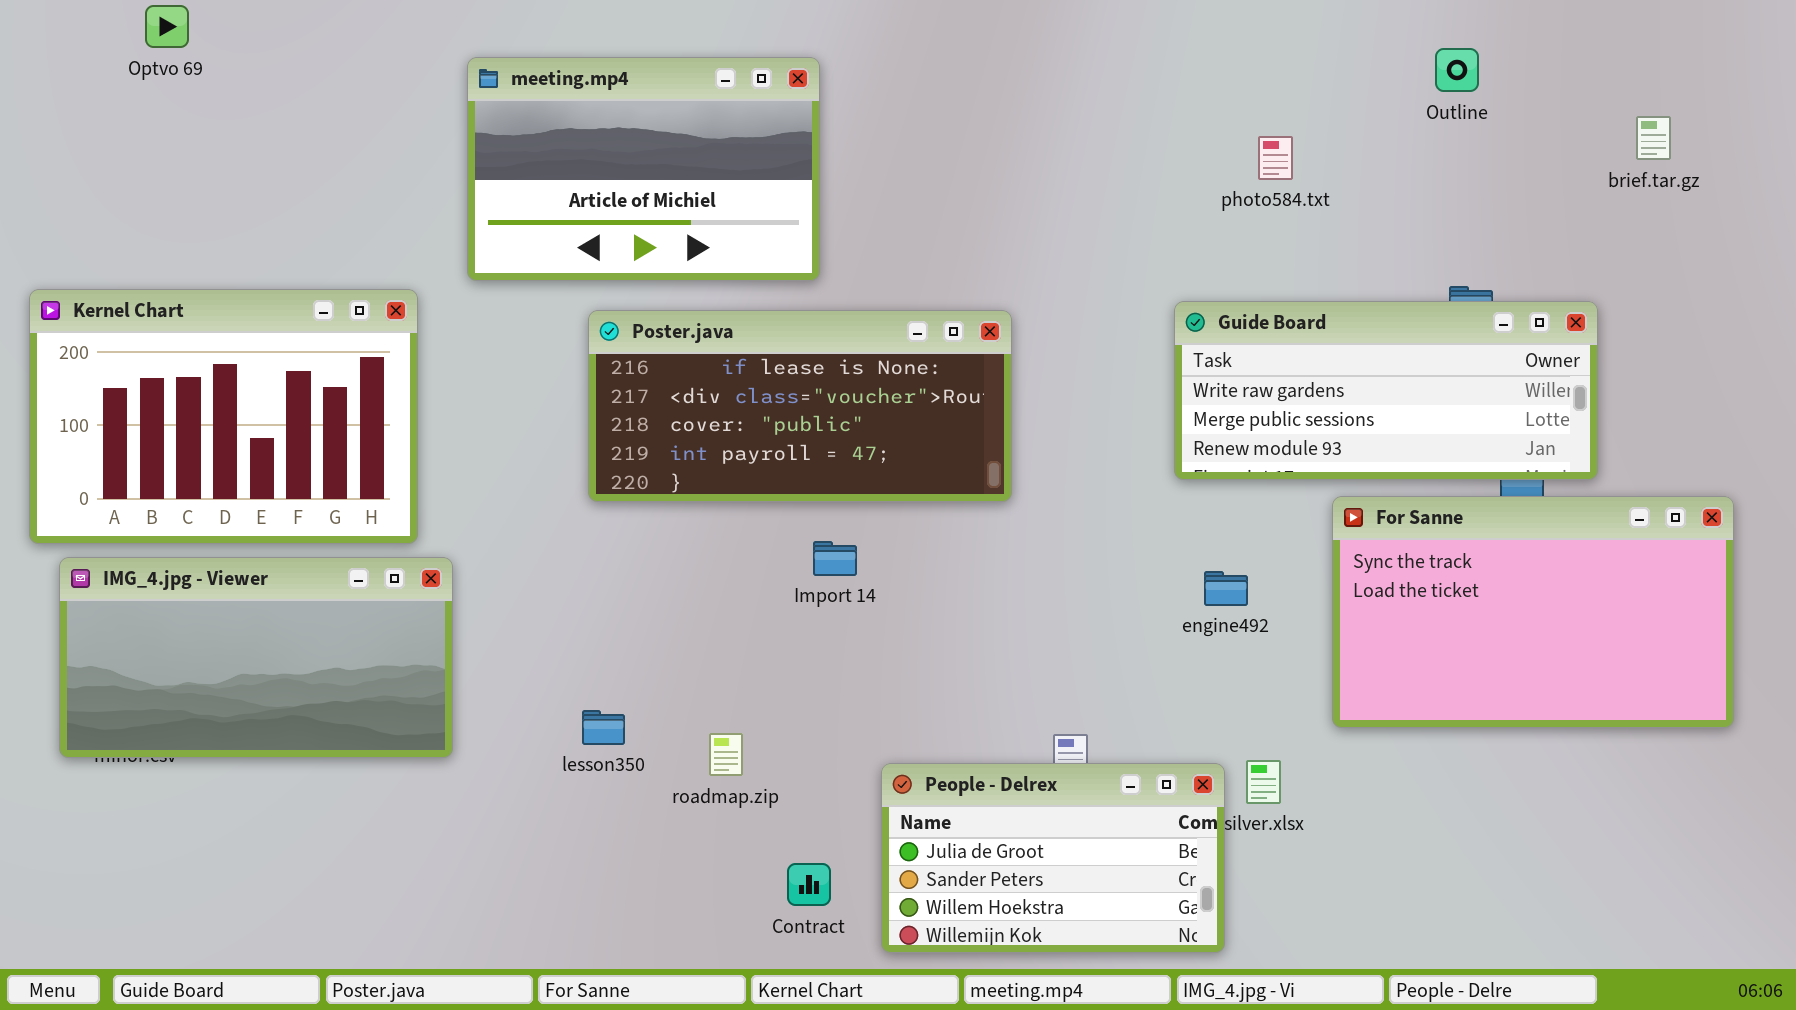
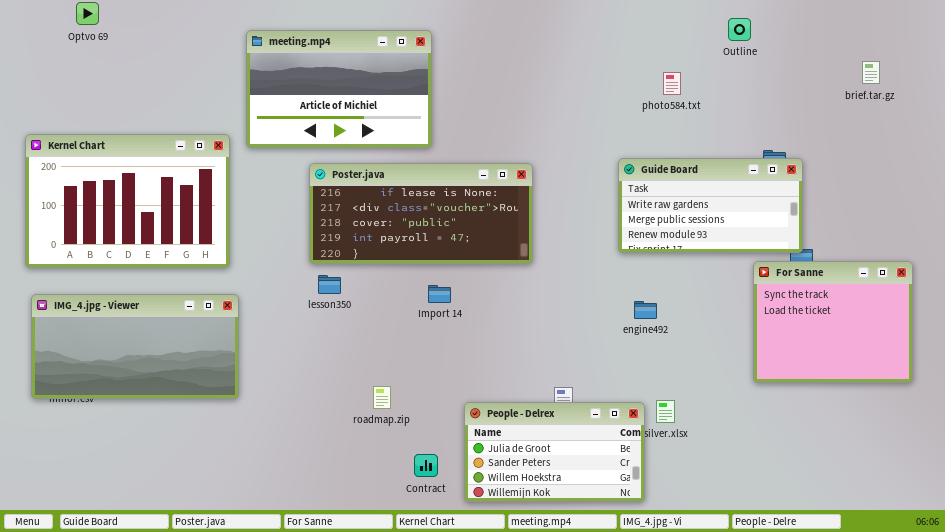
Outline: [1435,48,1479,92] -> [728,18,751,41], moved
Kernel Chart: [29,289,418,544] -> [25,134,230,268], moved
Guide Board: [1174,301,1598,480] -> [618,158,803,253], resized
For Sanne: [1332,496,1734,728] -> [753,261,913,383], resized
lesson350: [582,710,625,745] -> [318,275,341,294], moved

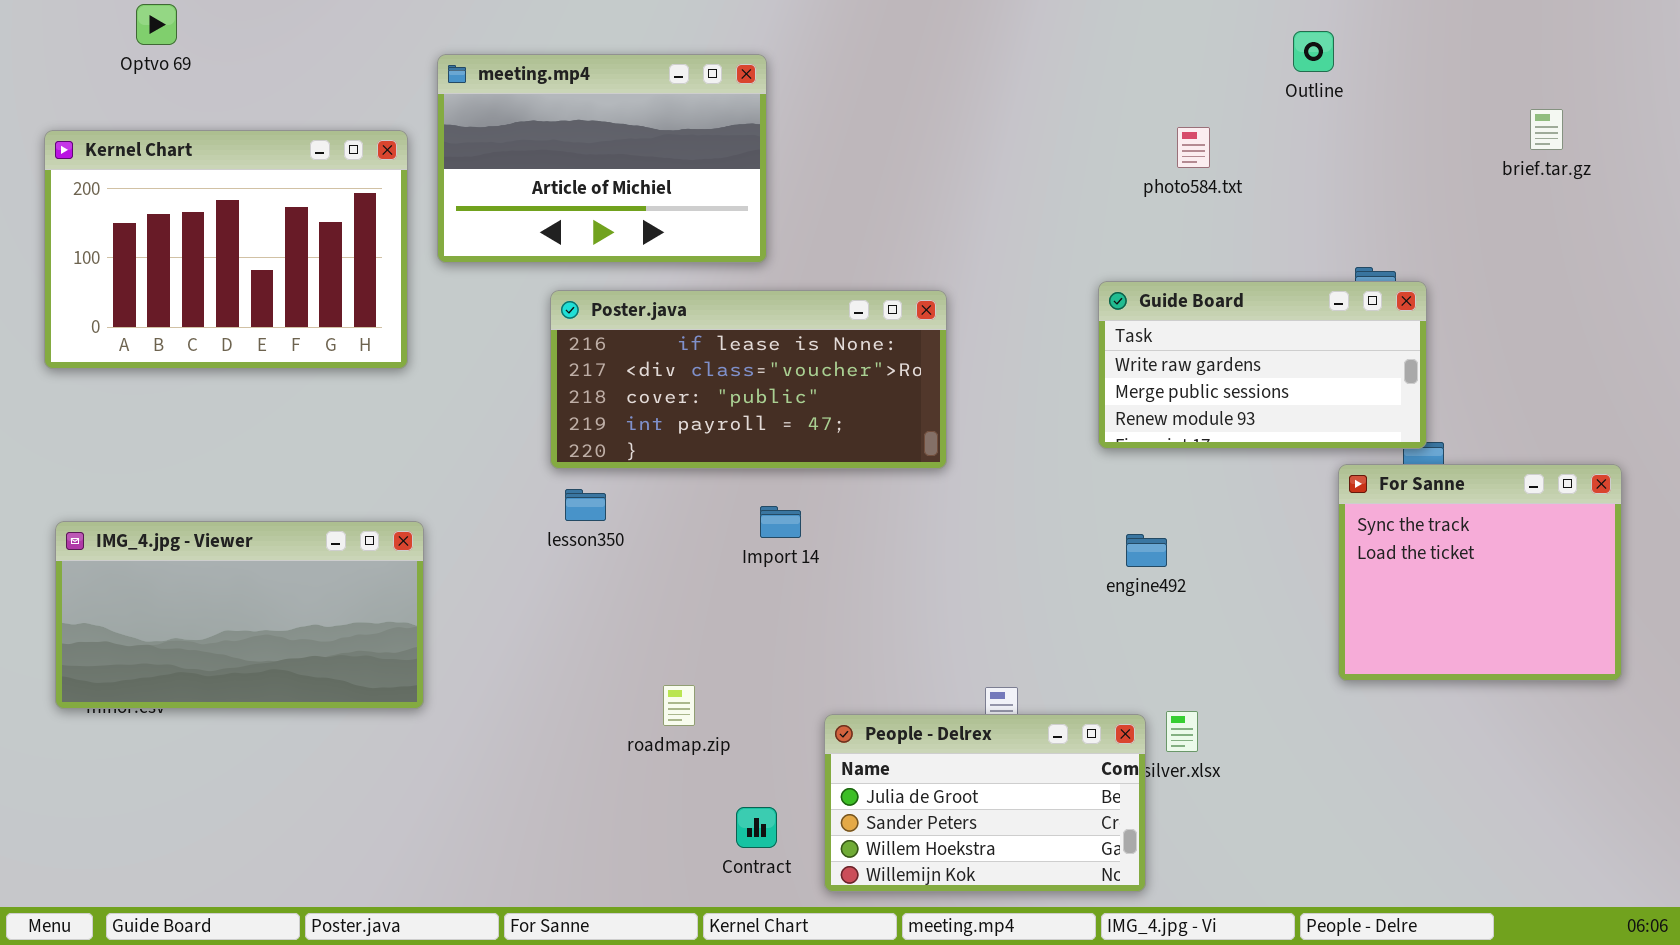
Kernel Chart: [25,134,230,268] -> [44,130,408,369], moved

